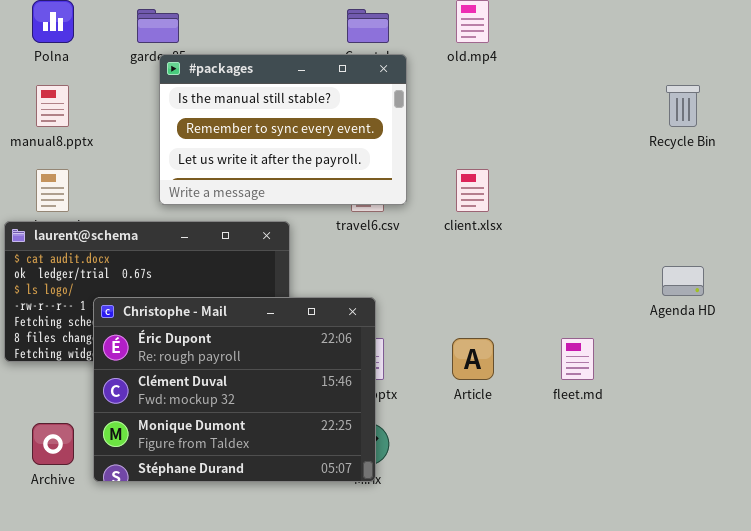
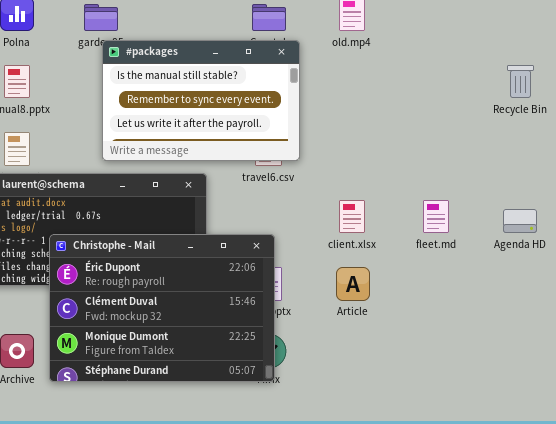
client.xlsx: [456,169,489,212] -> [339,200,365,233], moved
fleet.md: [561,338,594,380] -> [423,200,449,233], moved

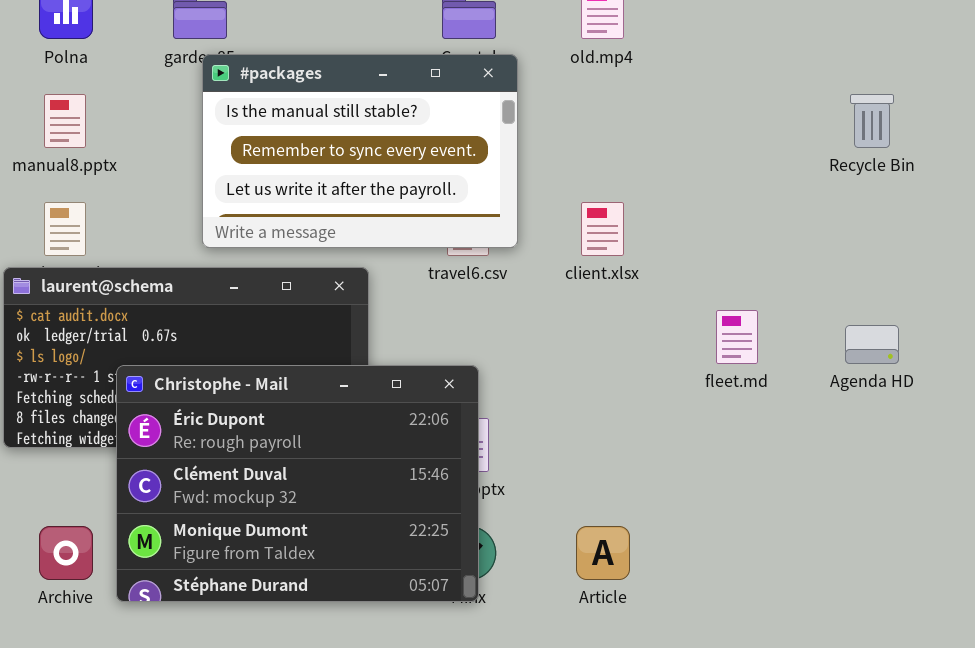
client.xlsx: [339,200,365,233] -> [581,202,624,256], moved
Article: [336,267,370,301] -> [576,526,630,580], moved

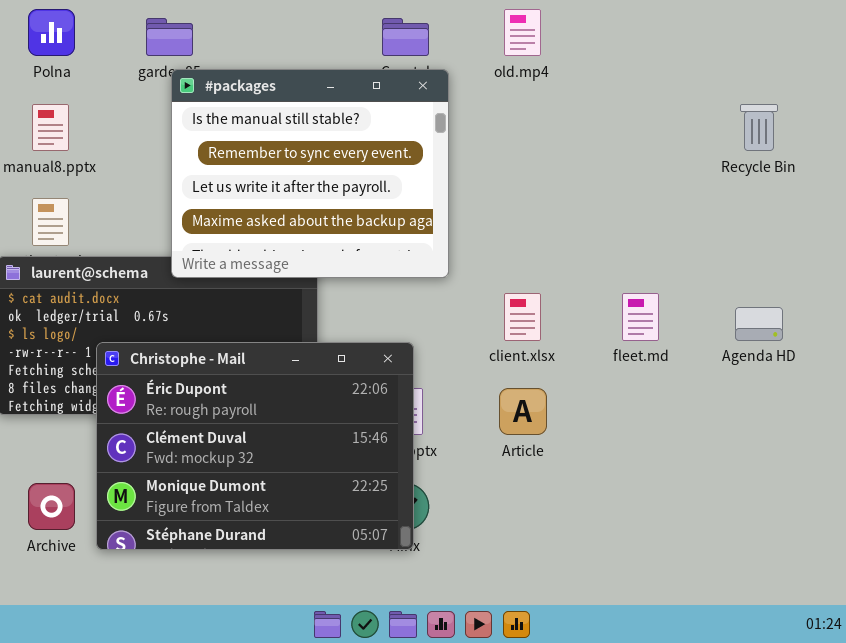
#packages: [202,54,518,248] -> [171,69,449,278], resized
client.xlsx: [581,202,624,256] -> [504,293,541,341], moved
Article: [576,526,630,580] -> [499,388,547,435], moved

